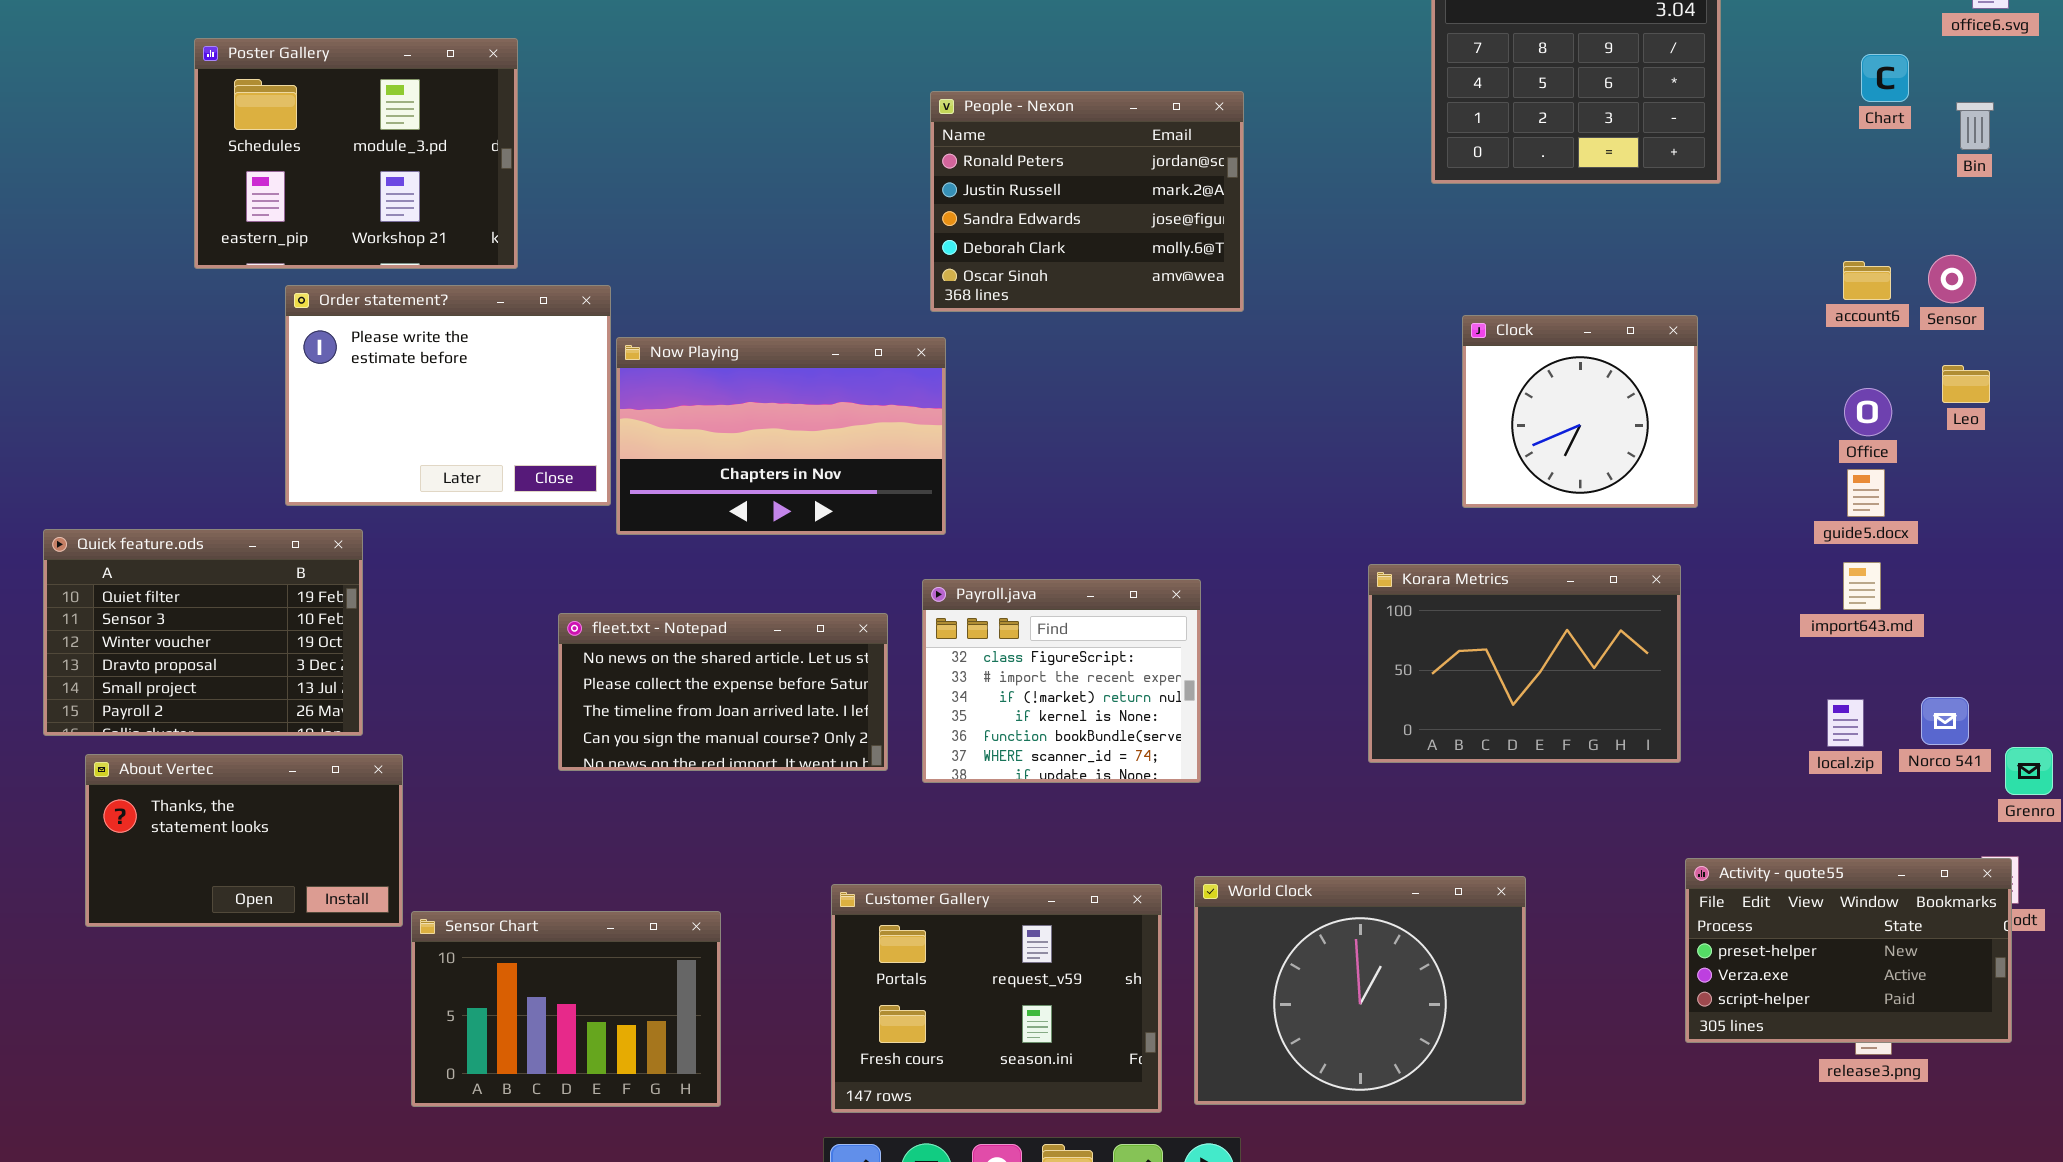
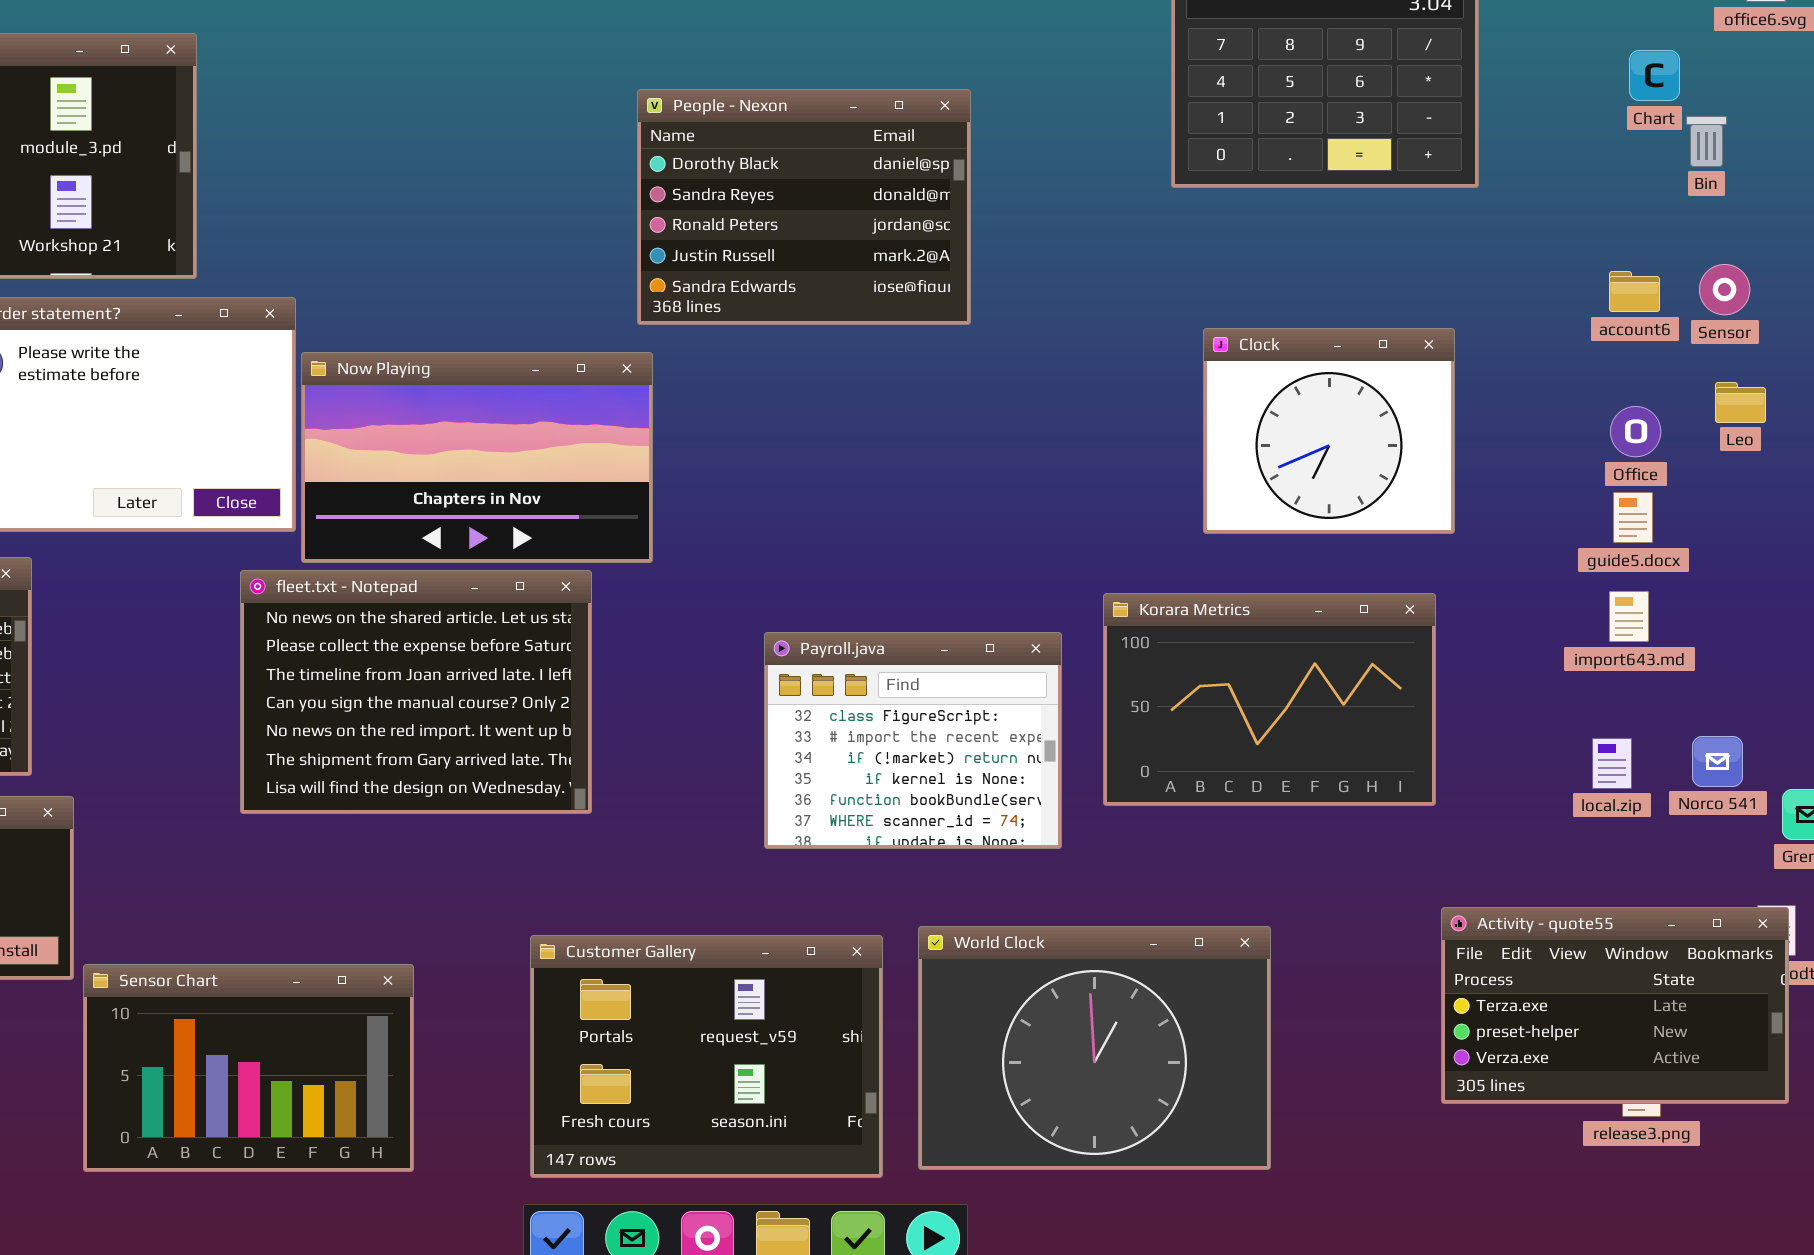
People - Nexon: [930,91,1244,312] -> [637,89,971,325], scrolled up 2 rows
Bin: [1956,102,1994,150] -> [1686,116,1727,167], moved
Payroll.java: [922,579,1201,783] -> [764,632,1062,849], moved
fleet.txt - Notepad: [558,613,888,771] -> [240,570,592,814], resized
Activity - quote55: [1685,858,2012,1043] -> [1441,907,1789,1104], scrolled up 1 row

